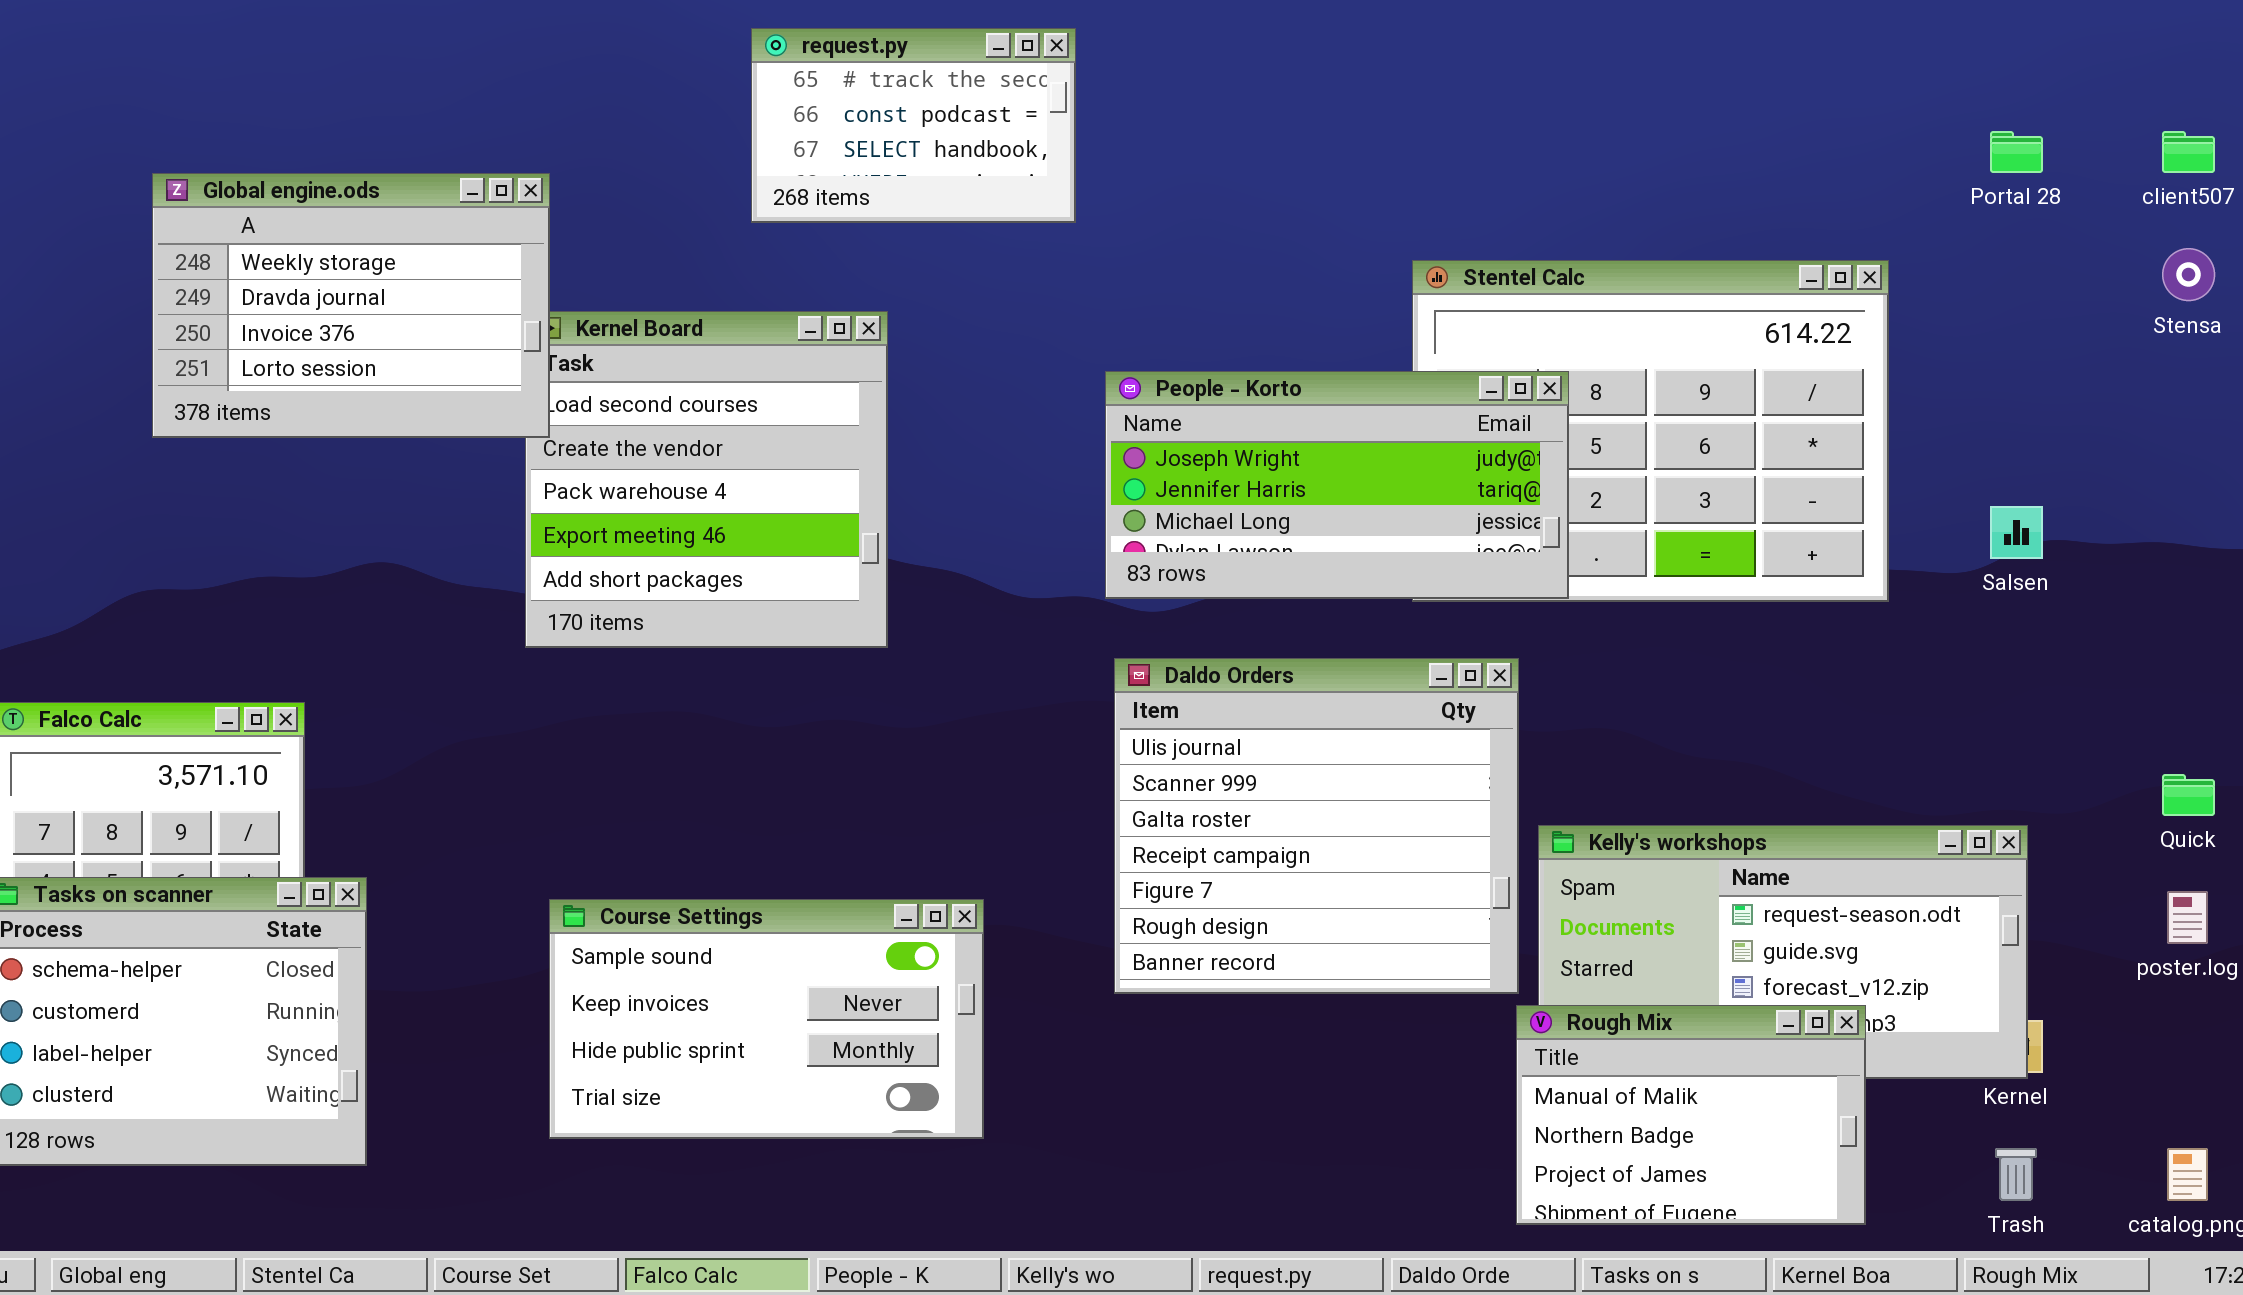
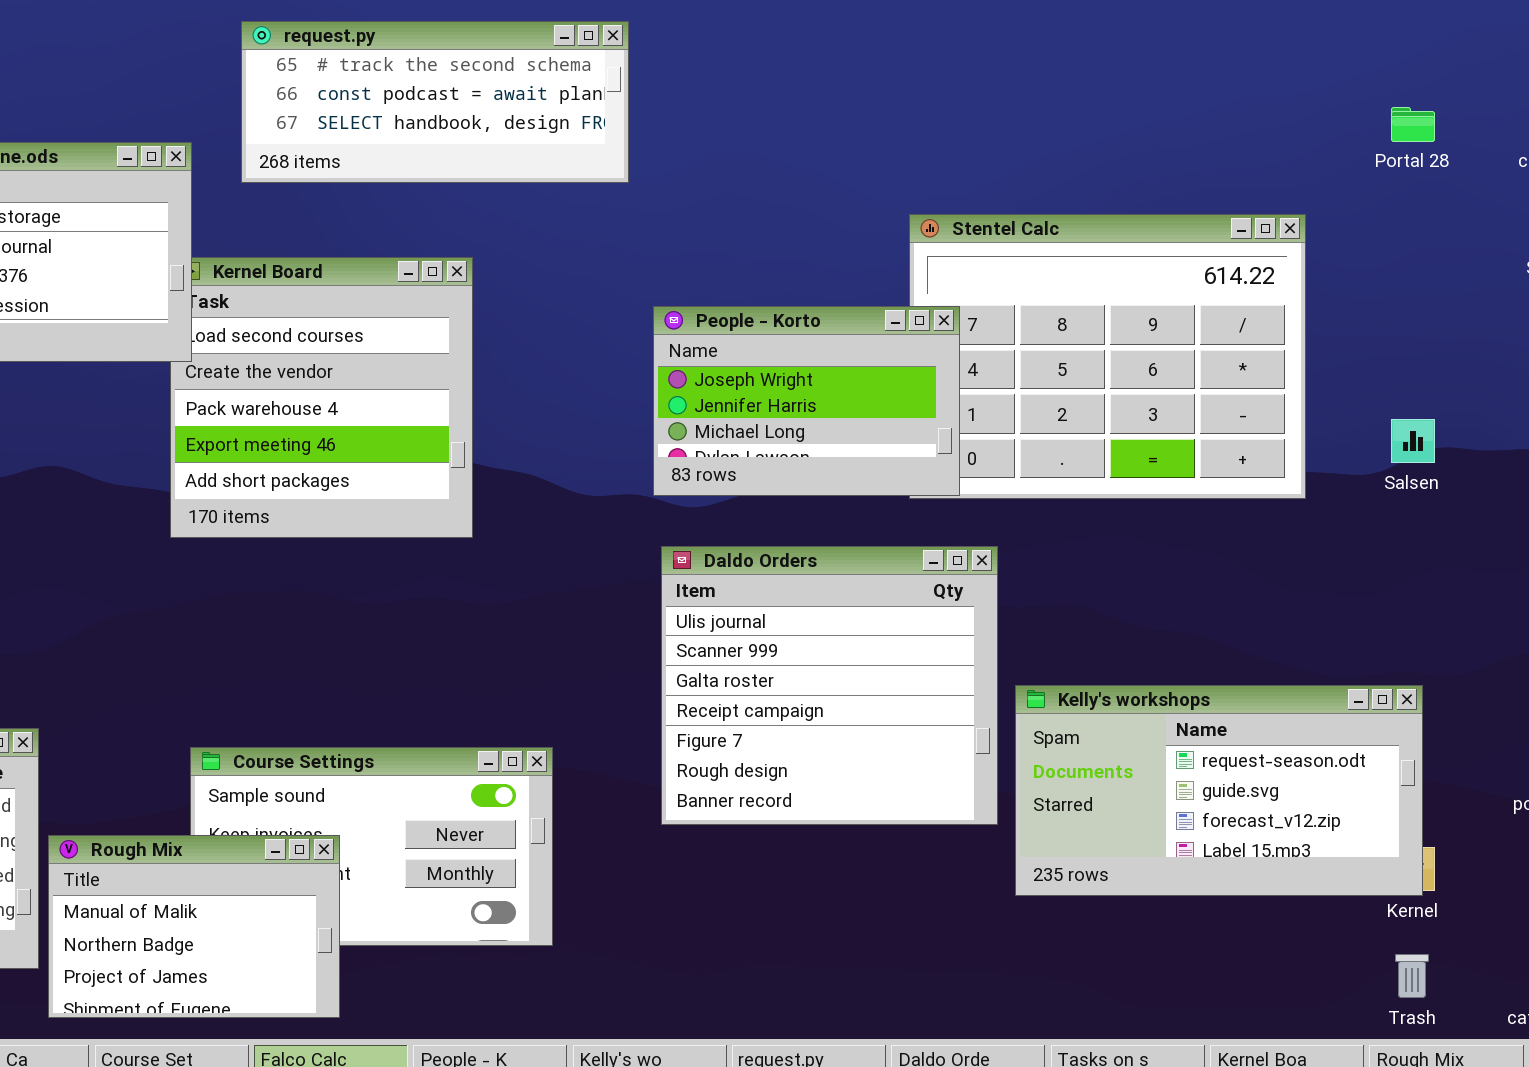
request.py: [751,28,1076,223] -> [241,21,629,183], resized
People - Korto: [1105,371,1569,599] -> [653,306,960,496], resized
Rough Mix: [1516,1005,1866,1225] -> [48,835,340,1018], moved

